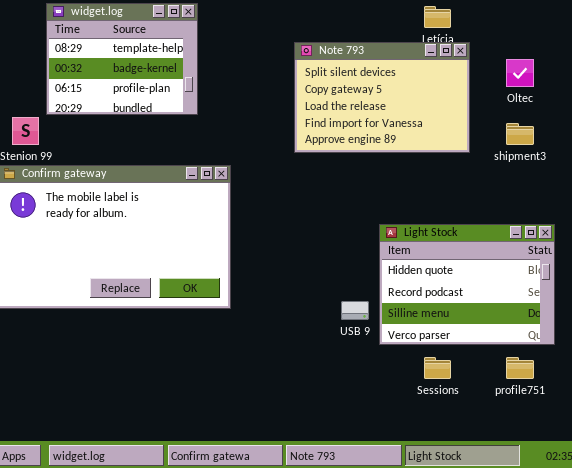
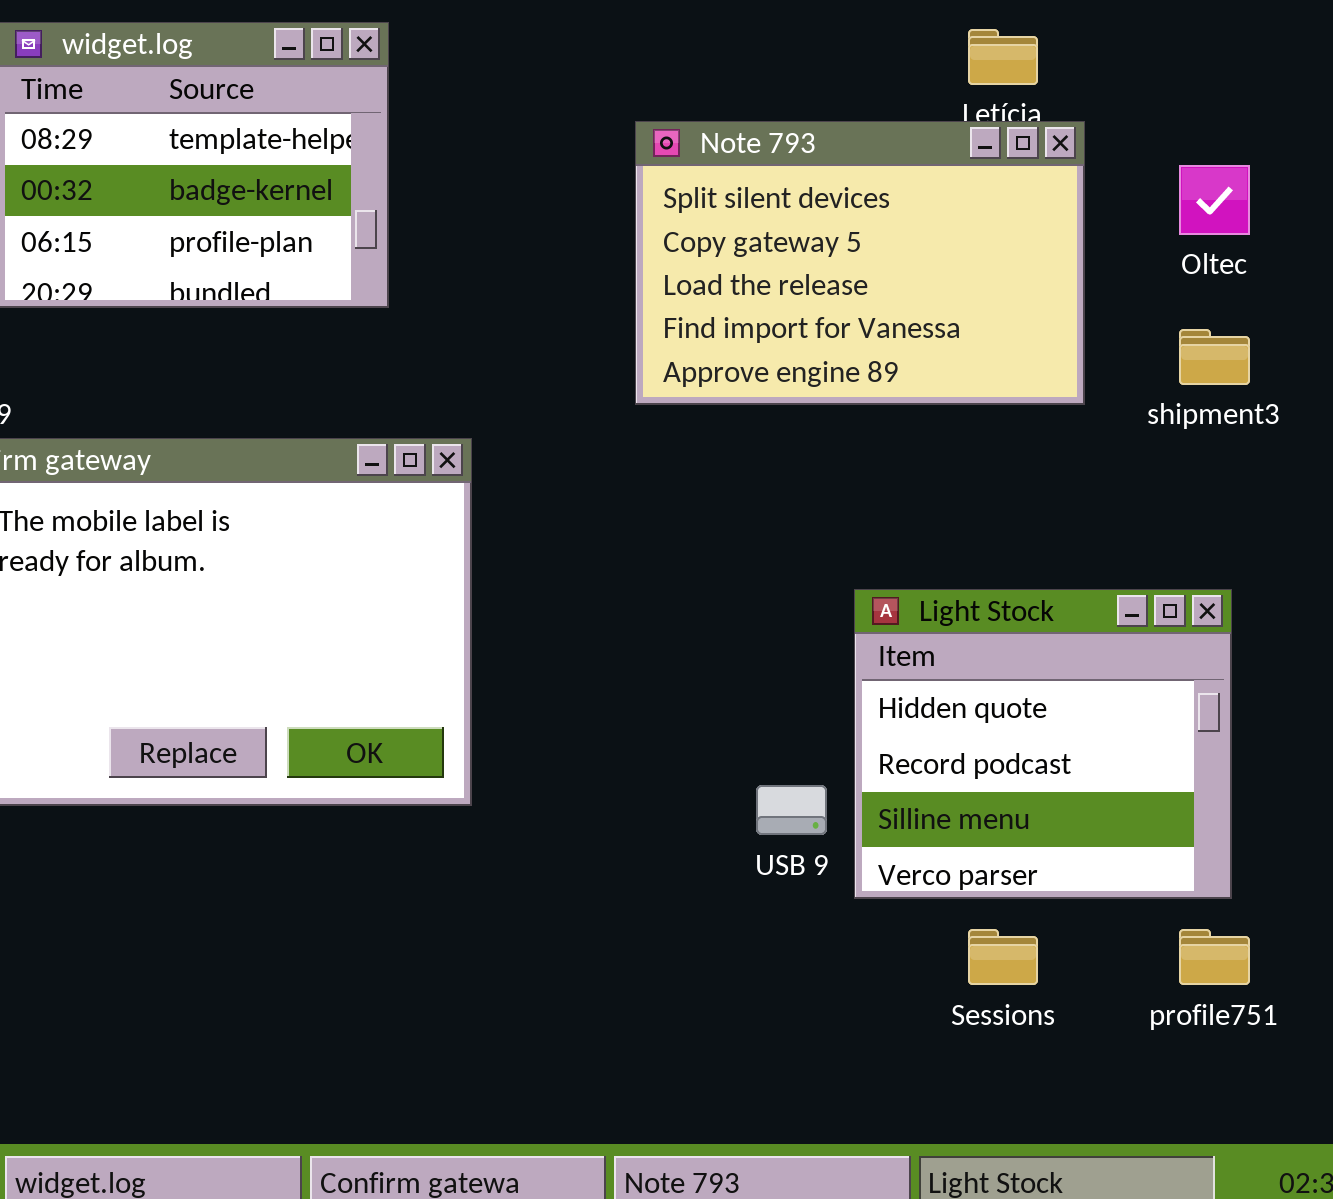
Light Stock: [379,224,555,345] -> [854,589,1232,899], resized

